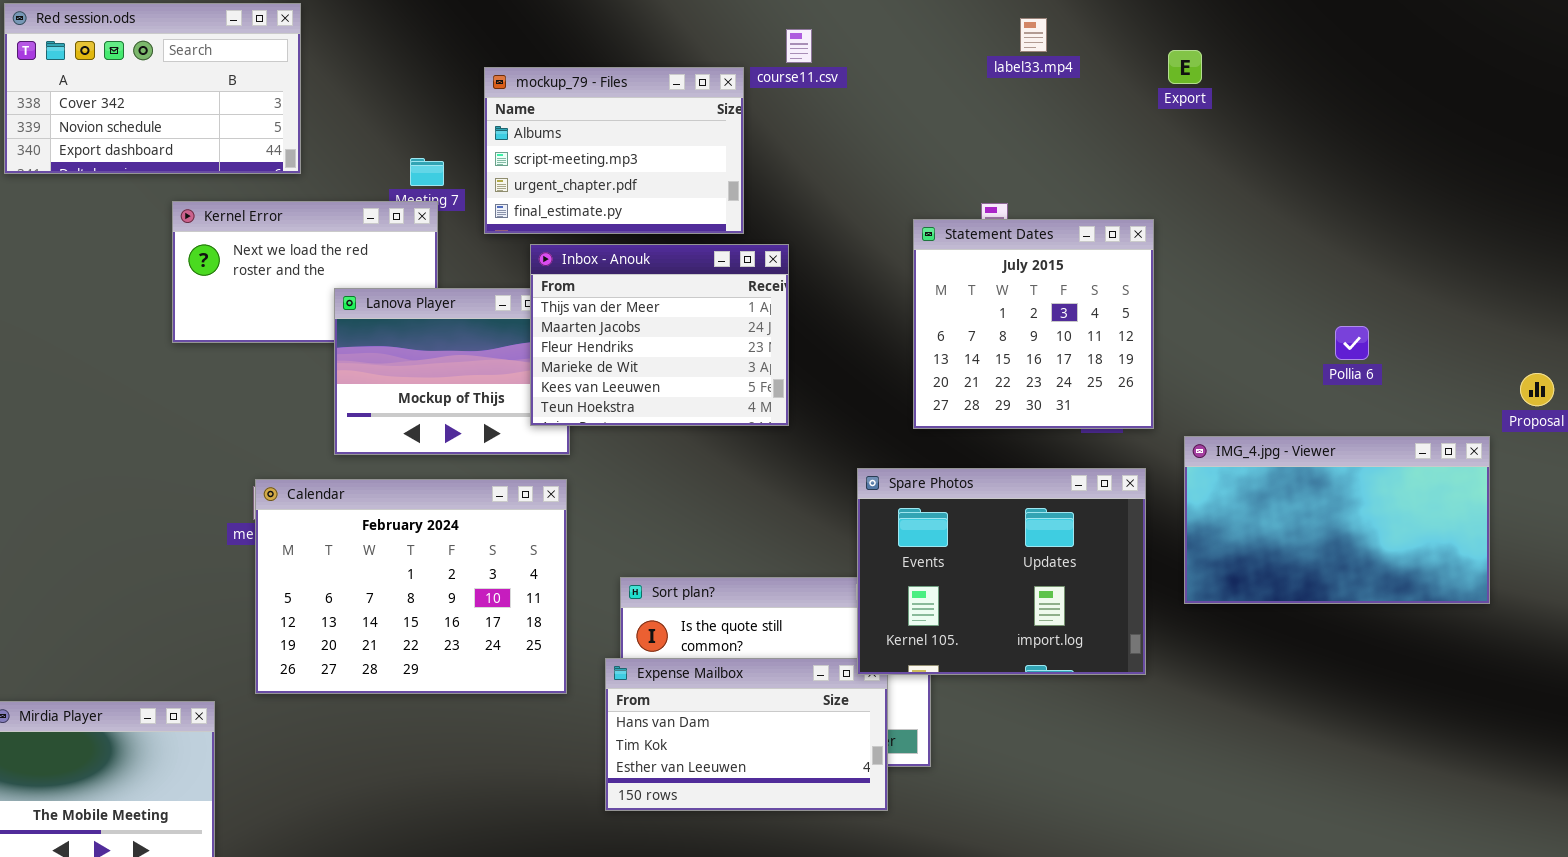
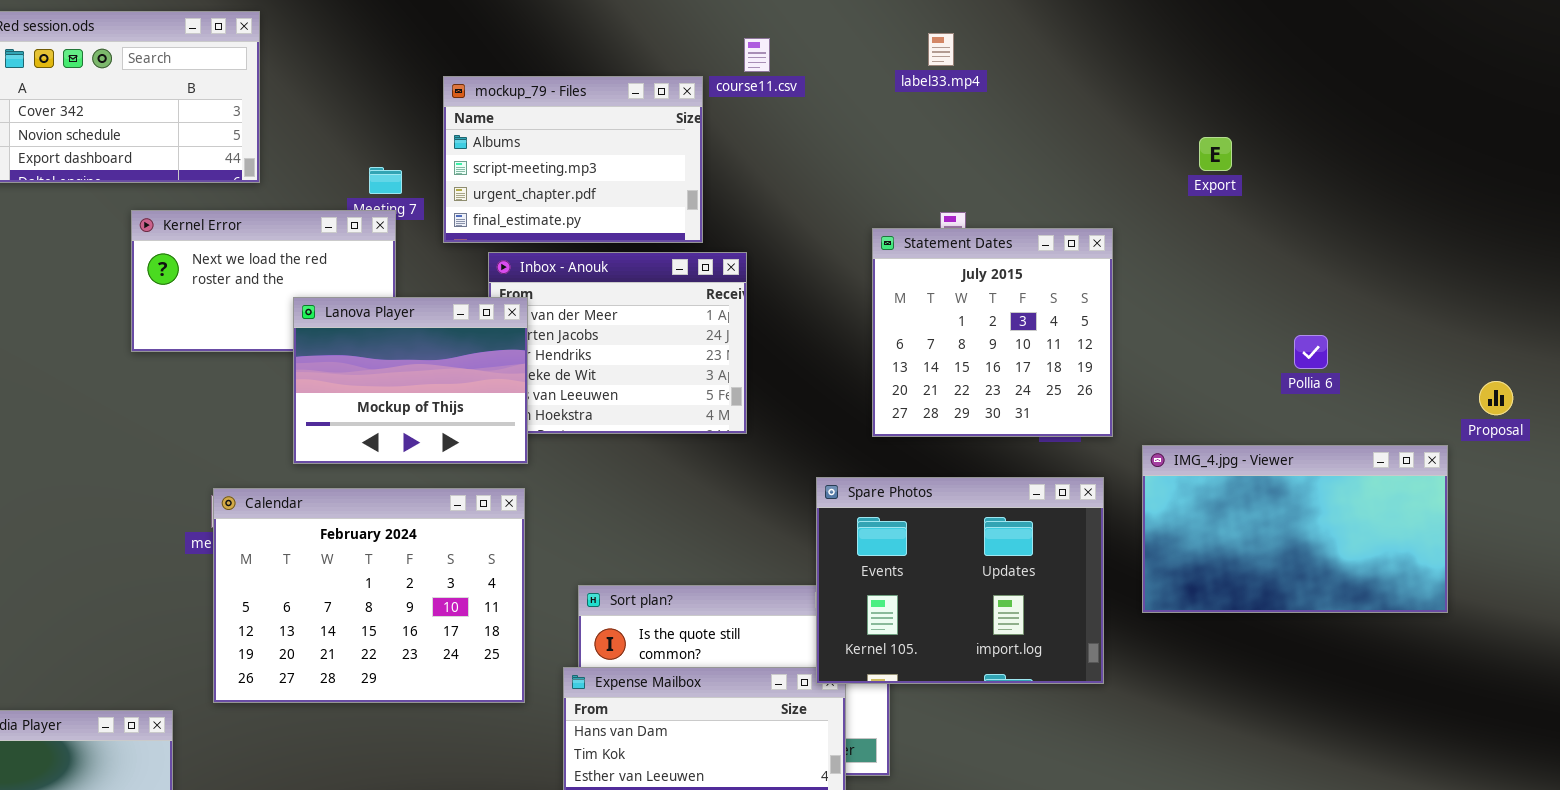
label33.mp4: [1020,18,1047,52] -> [928,33,954,66], moved
Export: [1168,50,1202,84] -> [1199,137,1232,171], moved
Lanova Player: [334,288,570,455] -> [293,297,528,464], raised

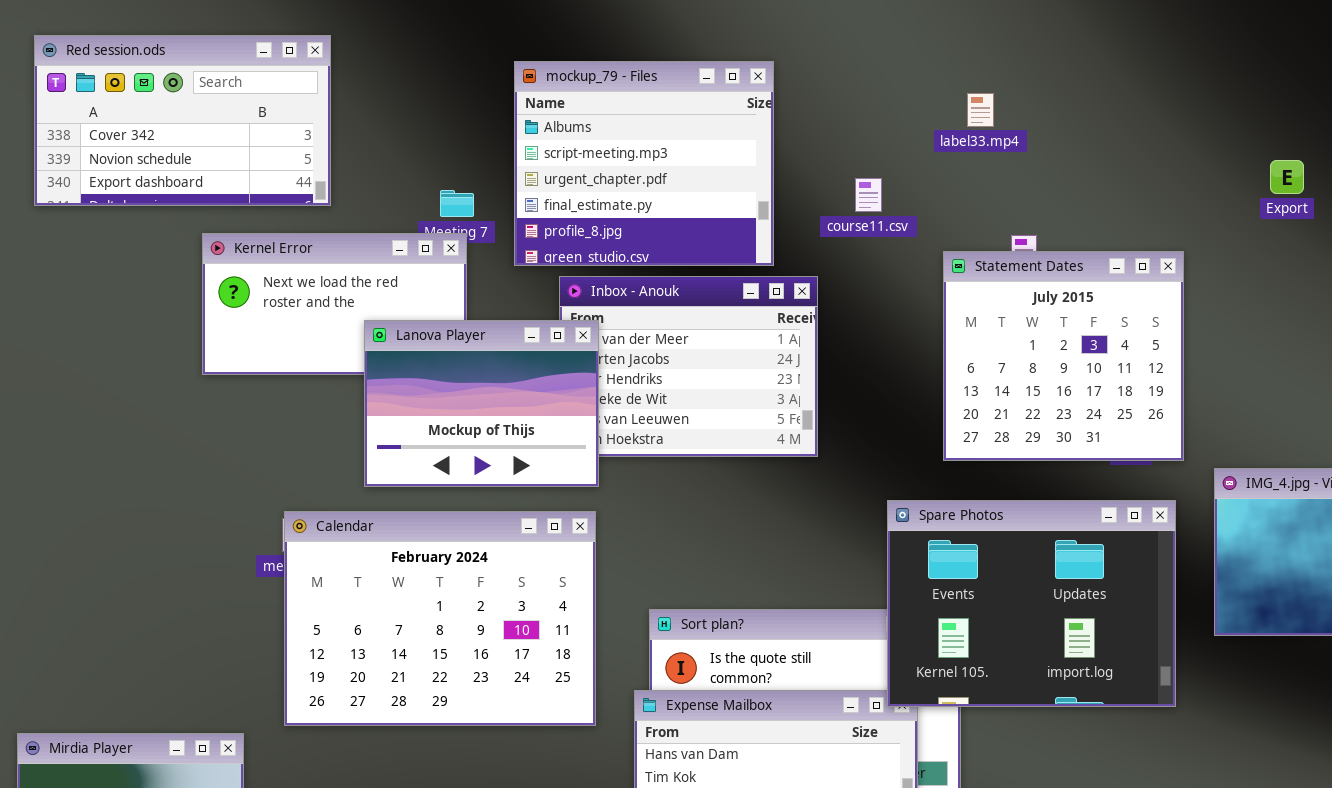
label33.mp4: [928,33,954,66] -> [967,93,994,127], moved
course11.csv: [744,38,770,72] -> [855,178,882,212], moved
mockup_79 - Files: [443,76,703,243] -> [514,61,774,266], resized

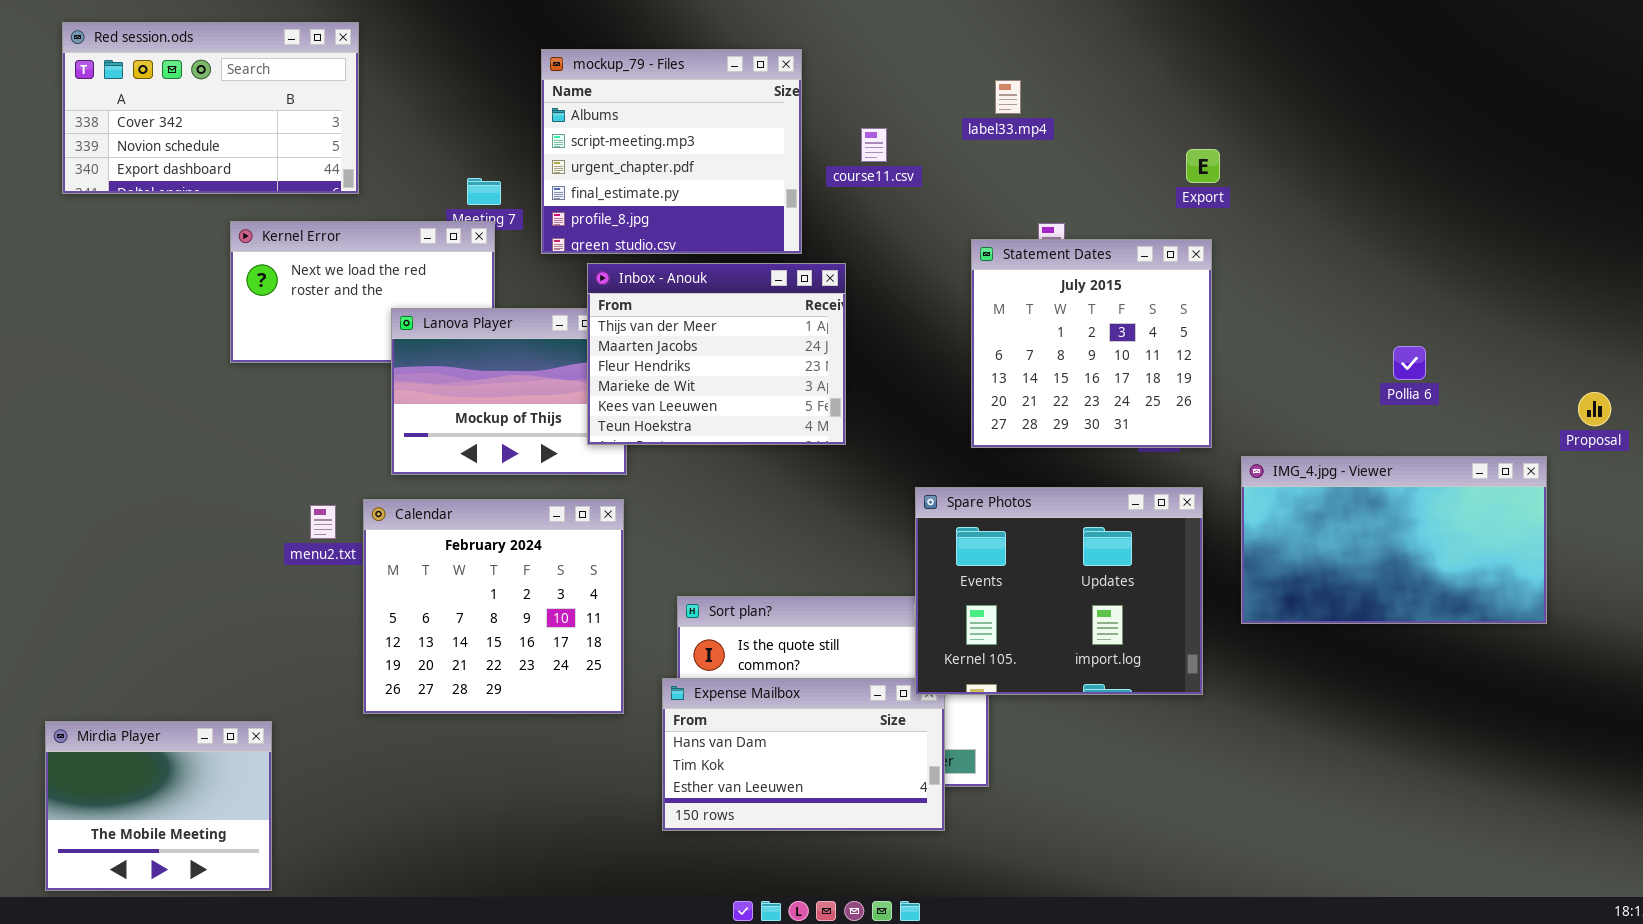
Export: [1270,160,1304,194] -> [1186,149,1220,183], moved
course11.csv: [855,178,882,212] -> [861,128,887,162], moved
Inbox - Anouk: [559,276,818,457] -> [587,263,846,445], raised
Calendar: [284,511,596,726] -> [363,499,624,714], resized

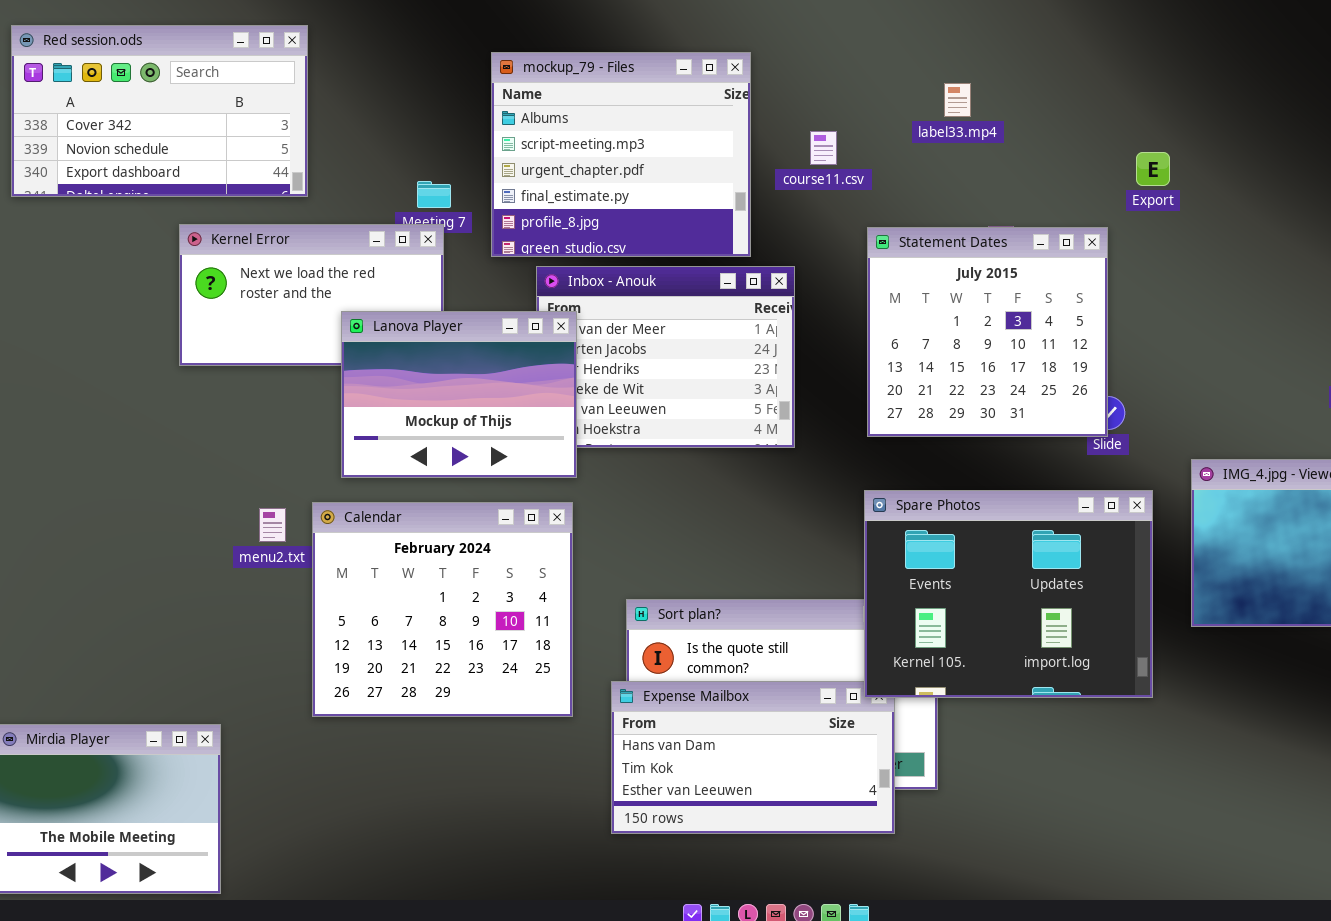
Statement Dates: [971,239,1212,448] -> [867,227,1108,437], moved
Lanova Player: [391,308,627,475] -> [341,311,577,478], raised

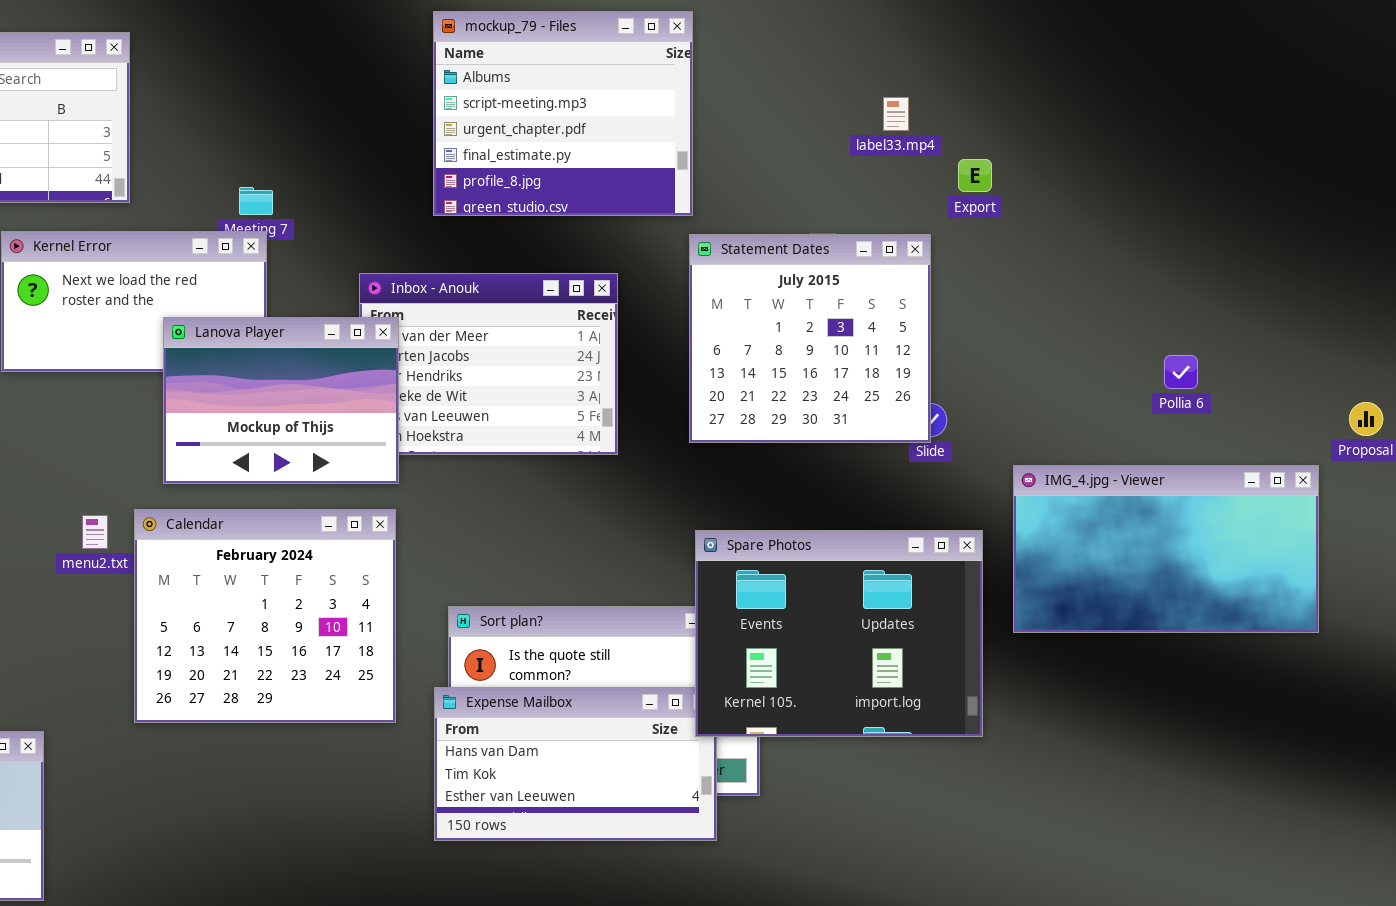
mockup_79 - Files: [491,52,751,257] -> [433,11,693,216], moved
label33.mp4: [944,83,971,117] -> [883,97,909,131], moved
Spare Photos: [864,490,1153,698] -> [695,530,983,737], moved

